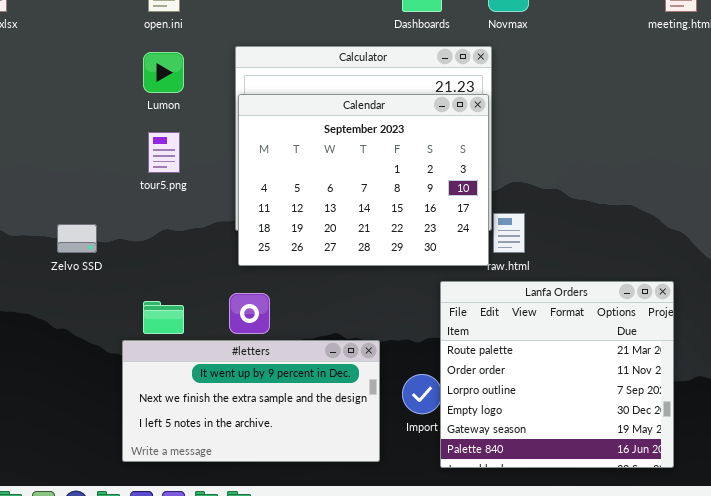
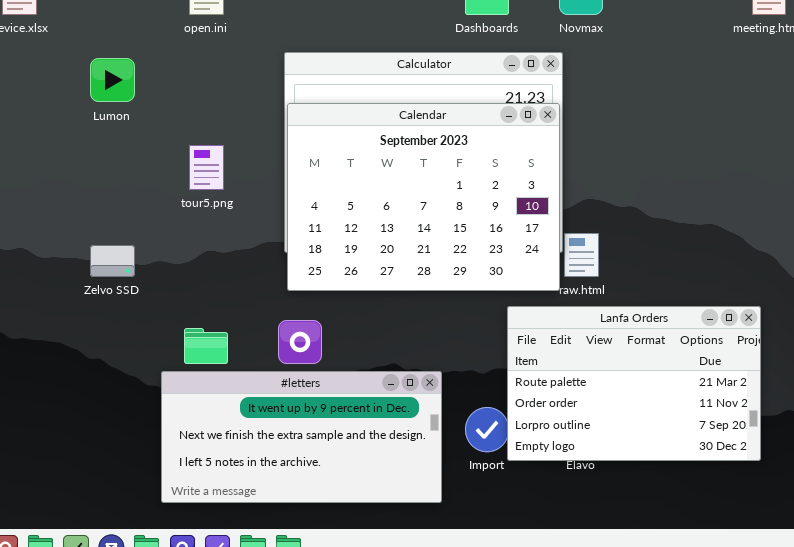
Lumon: [143,52,184,93] -> [90,58,135,102], moved
Lanfa Orders: [440,281,674,468] -> [507,306,761,461], resized

